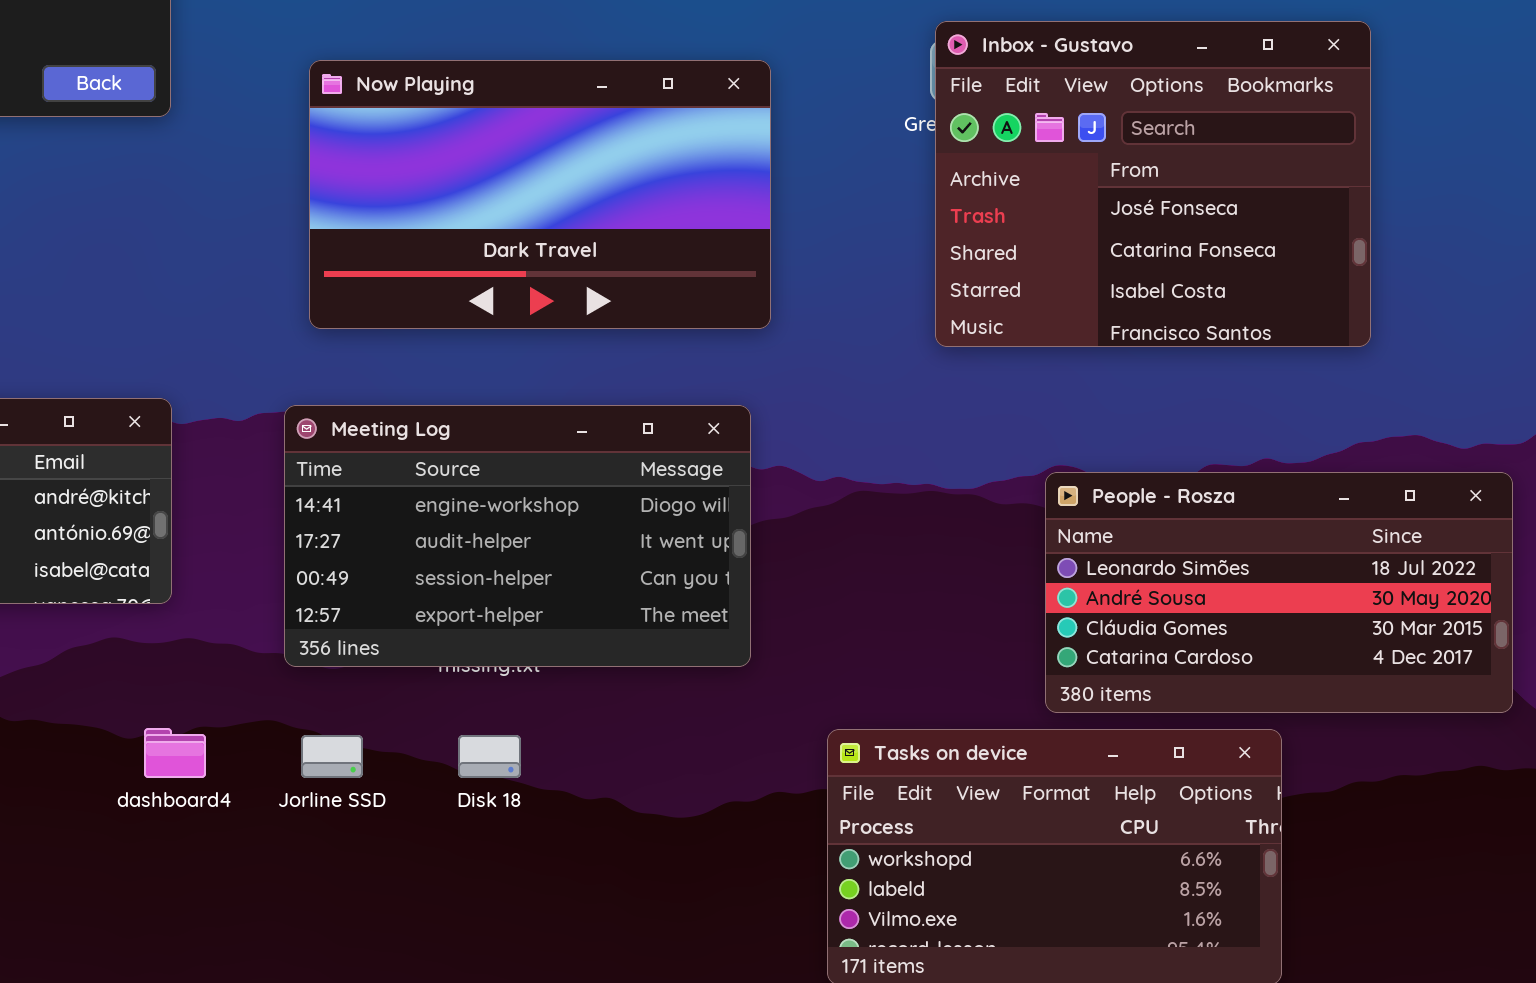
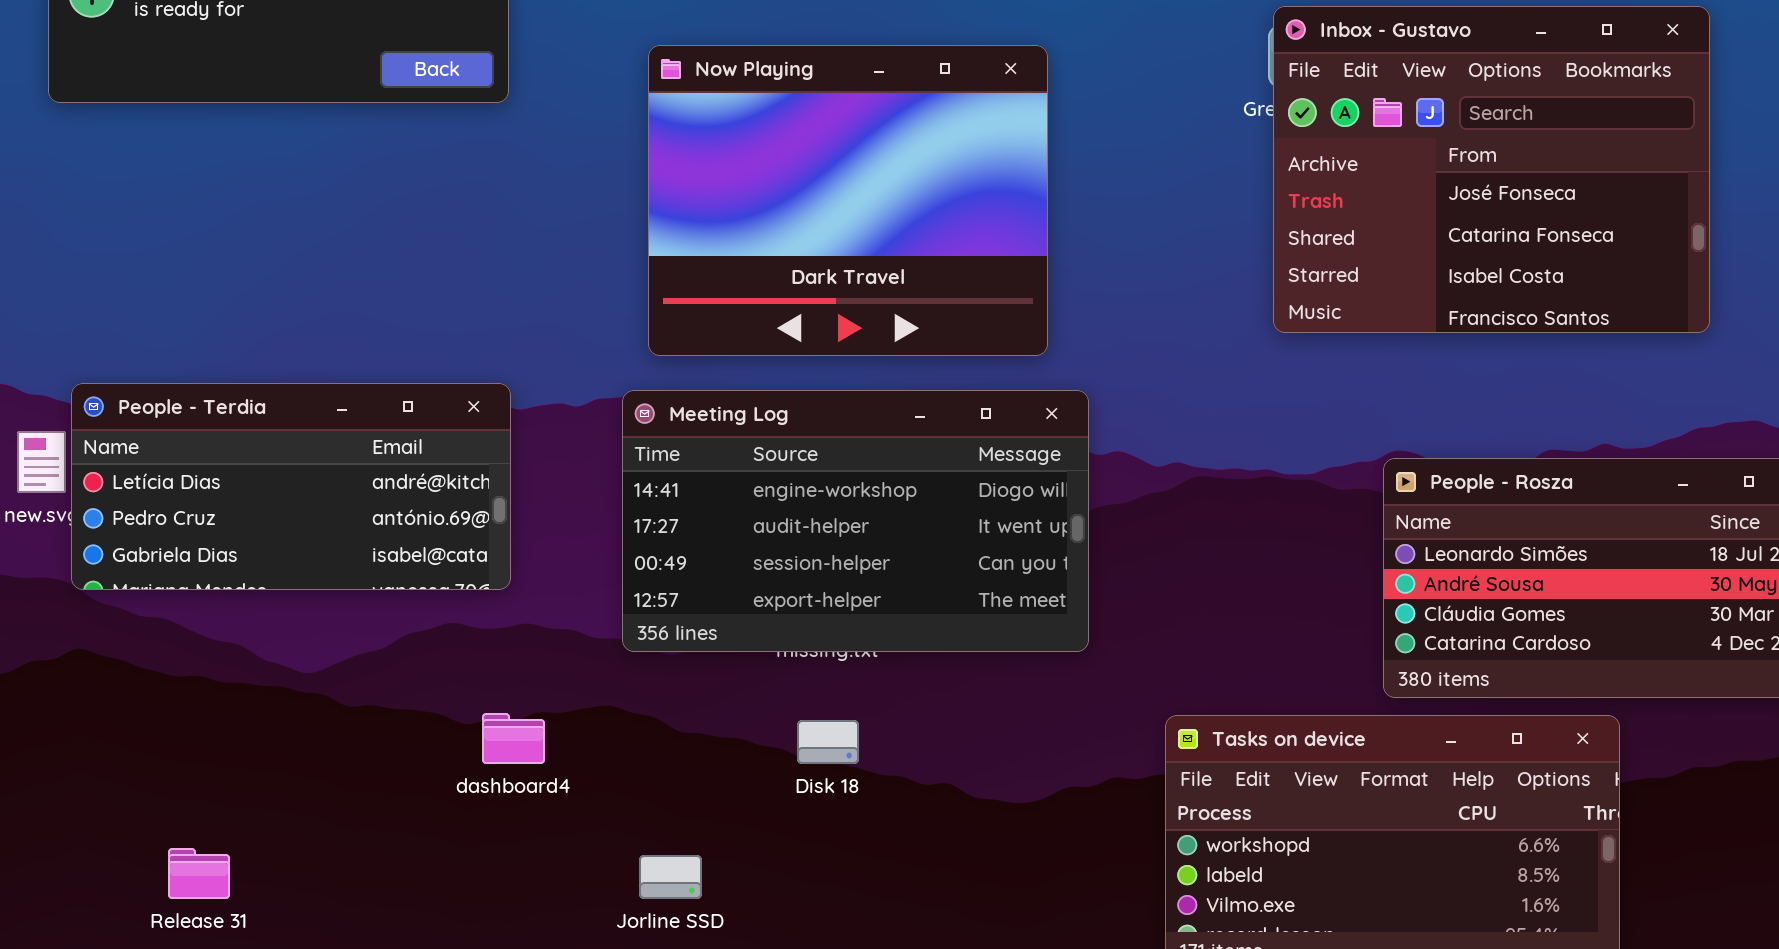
Now Playing: [309,60,771,329] -> [648,45,1048,356], resized
Jorline SSD: [301,735,363,778] -> [639,855,702,899], moved

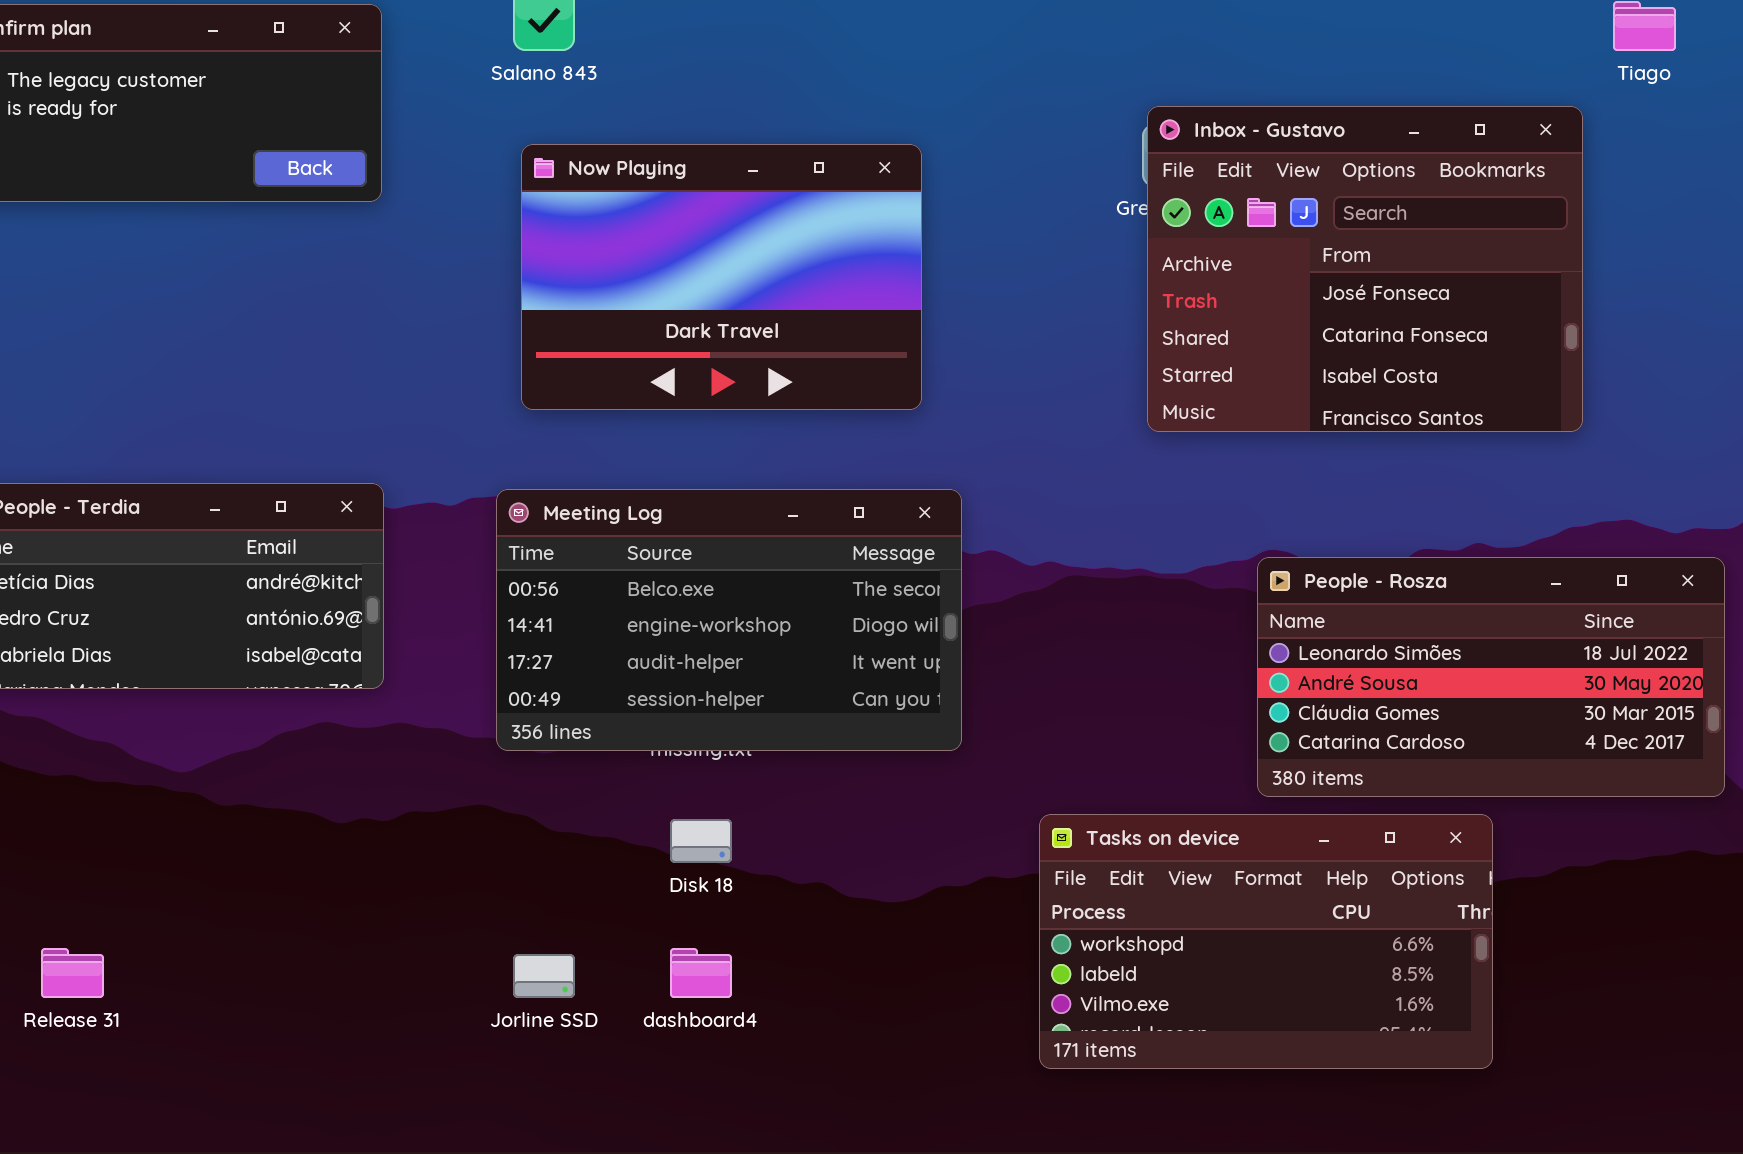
Now Playing: [648,45,1048,356] -> [521,144,922,410], resized
Meeting Log: [622,390,1089,652] -> [496,489,962,751], scrolled up 1 row
dashboard4: [482,713,545,764] -> [670,948,732,998], moved

